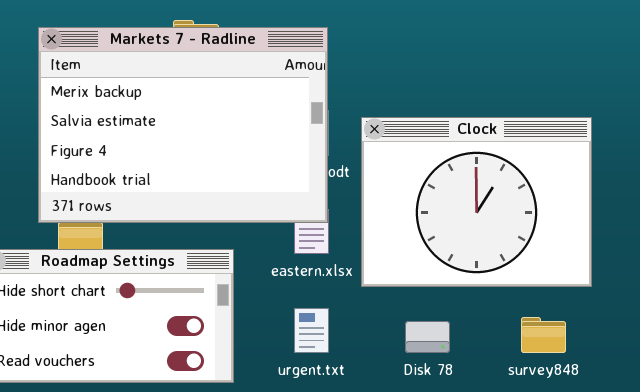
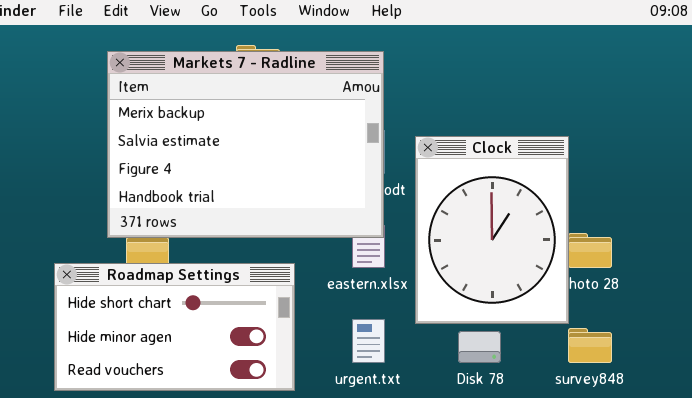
Clock: [361,117,592,287] -> [415,136,569,324], resized

